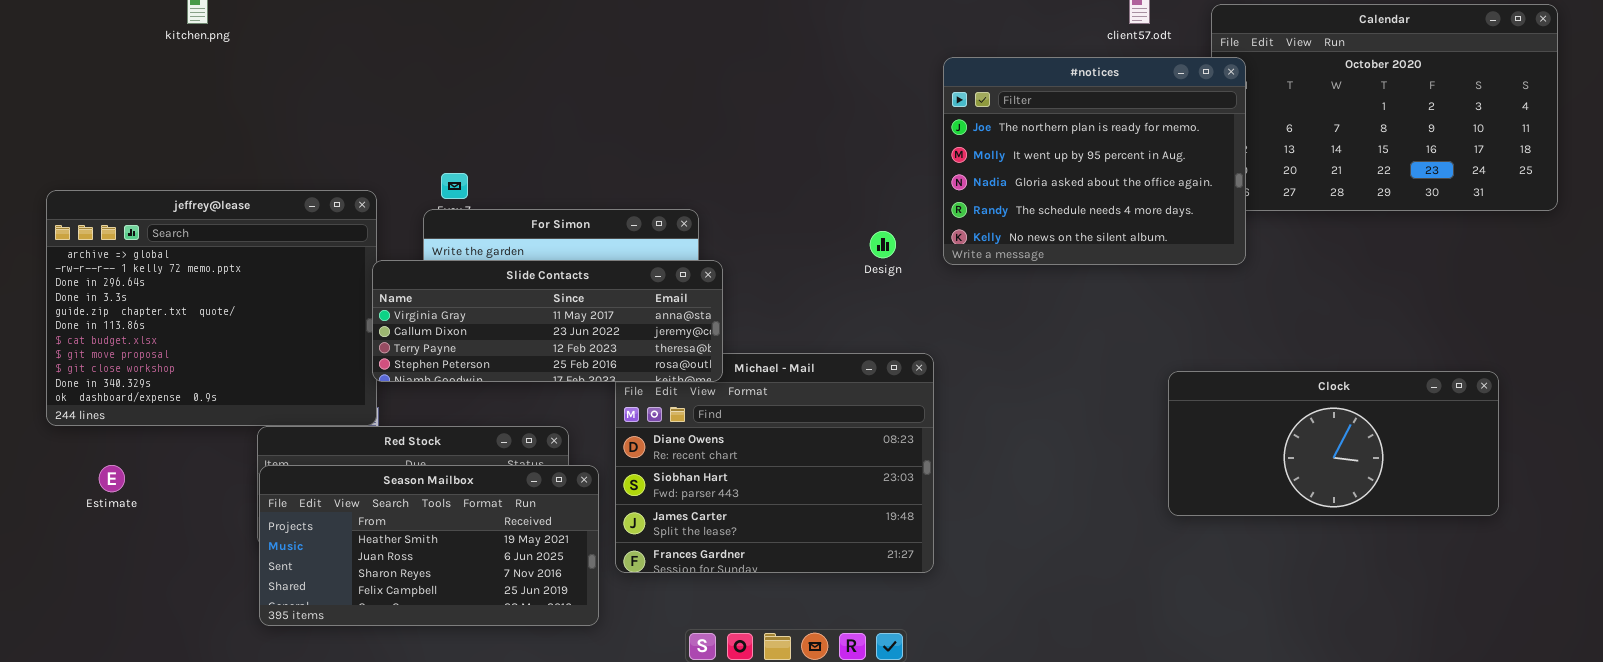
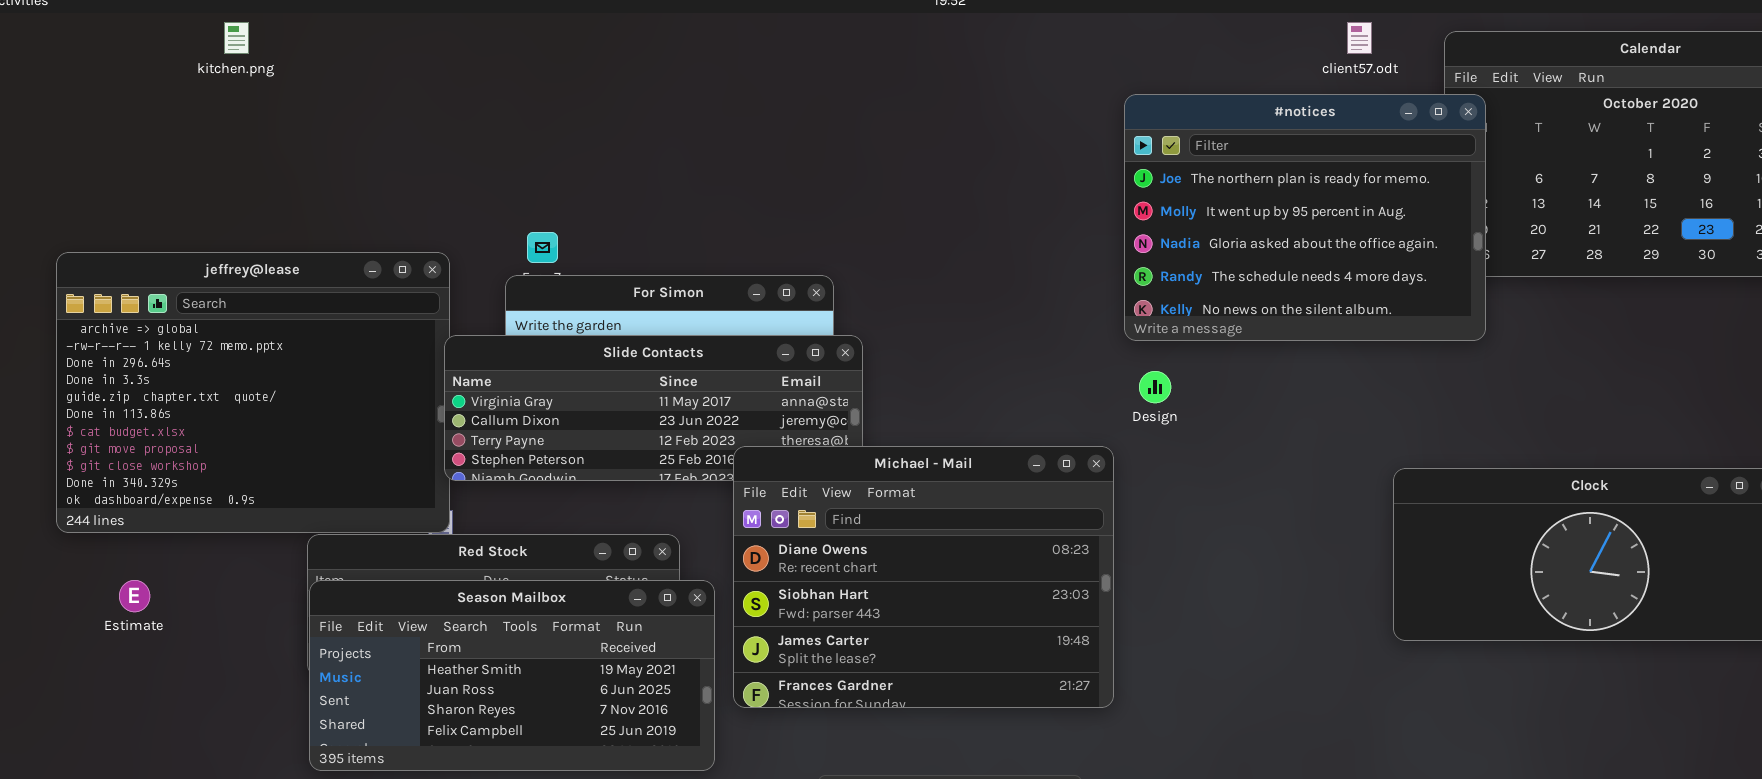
Design: [870,231,896,258] -> [1139,371,1171,403], moved
Michael - Mail: [615,353,934,573] -> [733,446,1114,708], raised

